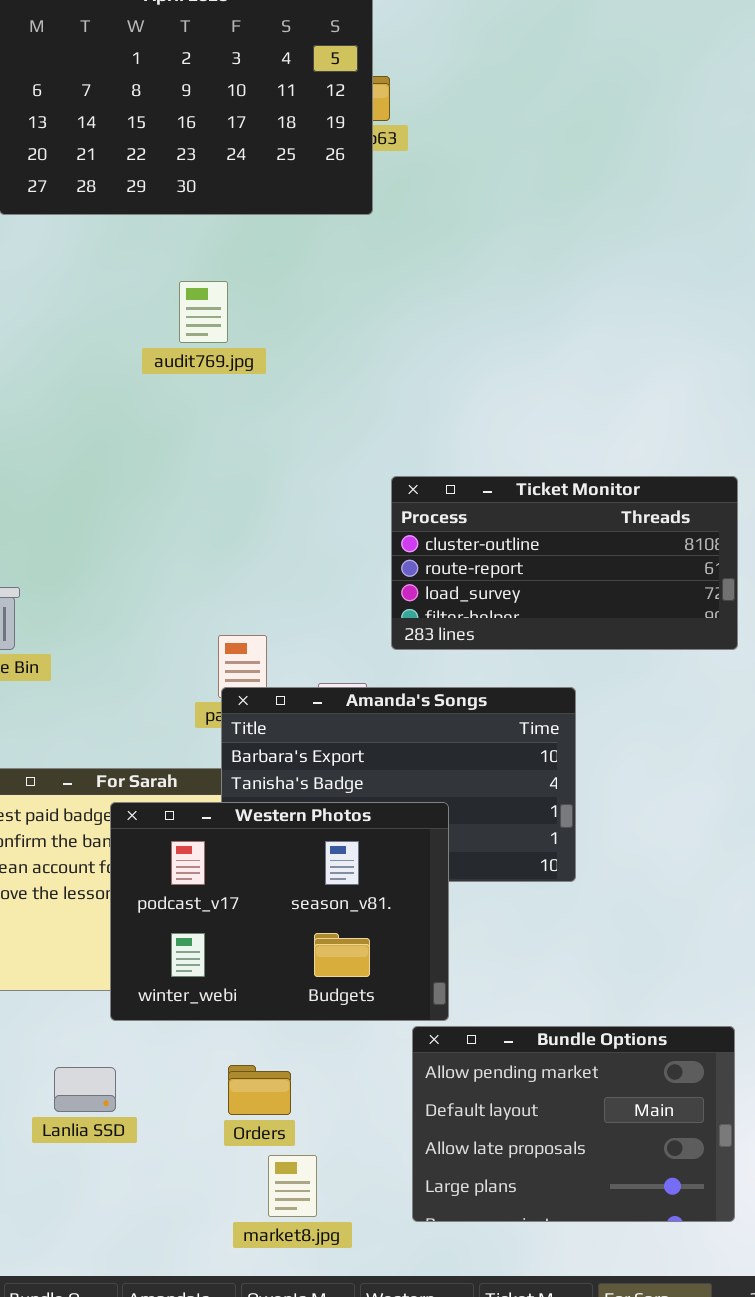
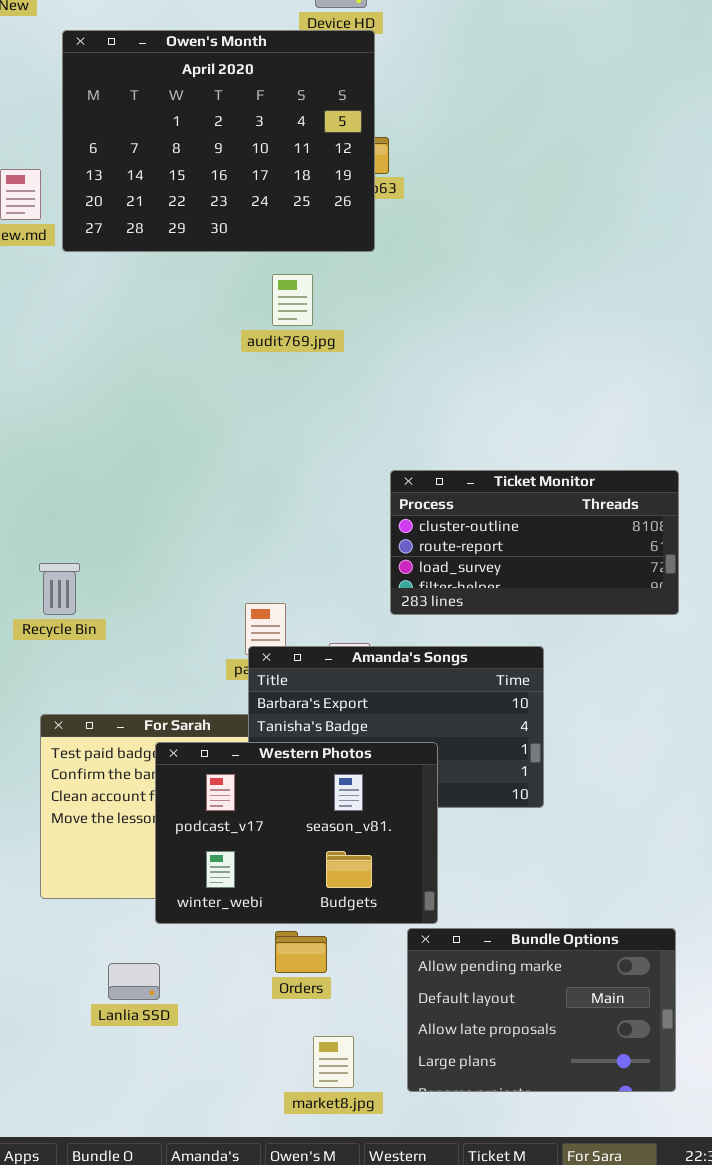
audit769.jpg: [179,281,228,343] -> [272,274,313,326], moved
Orders: [228,1065,291,1115] -> [275,931,327,973], moved
market8.jpg: [268,1155,317,1217] -> [313,1036,354,1088], moved

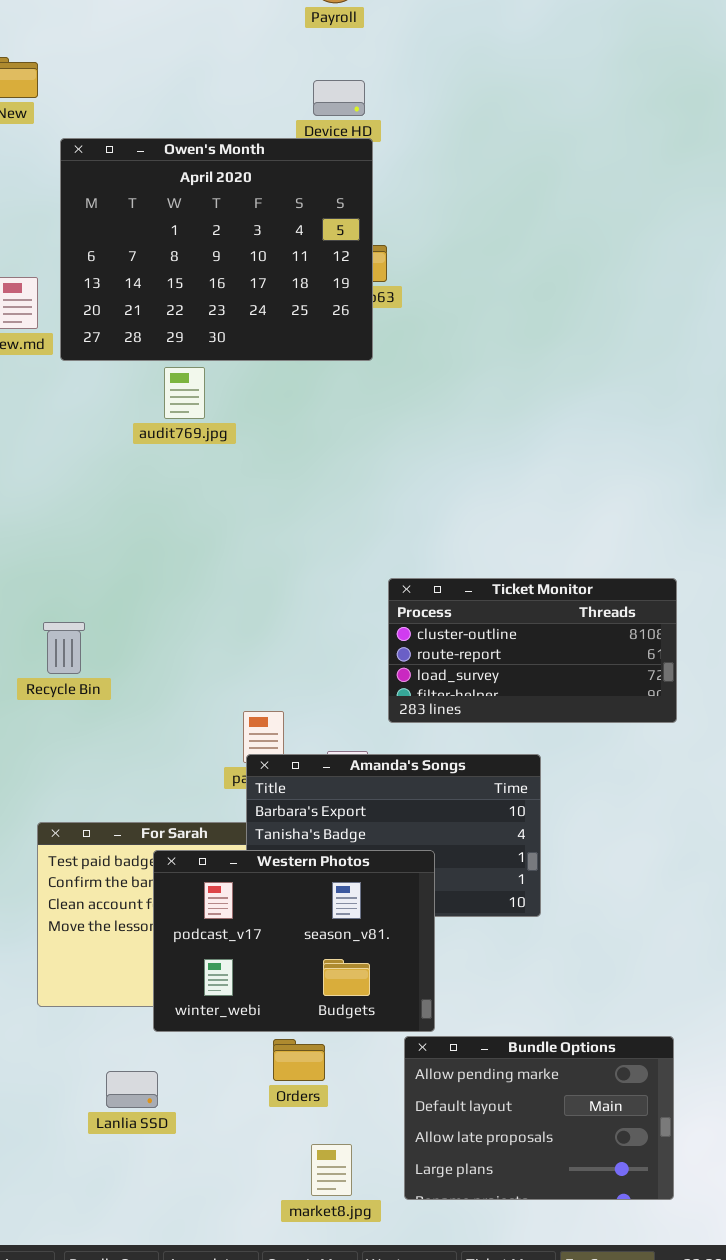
audit769.jpg: [272,274,313,326] -> [164,367,205,419], moved
Recycle Bin: [39,563,80,615] -> [43,622,85,674], moved

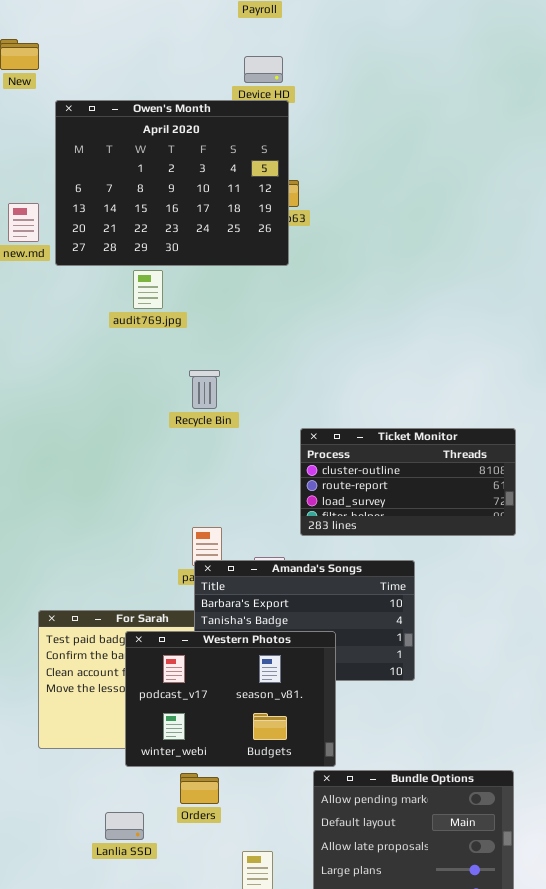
Recycle Bin: [43,622,85,674] -> [189,370,220,409], moved
Orders: [273,1039,325,1081] -> [180,773,219,804], moved
Lanlia SSD: [106,1071,158,1108] -> [105,812,144,840], moved

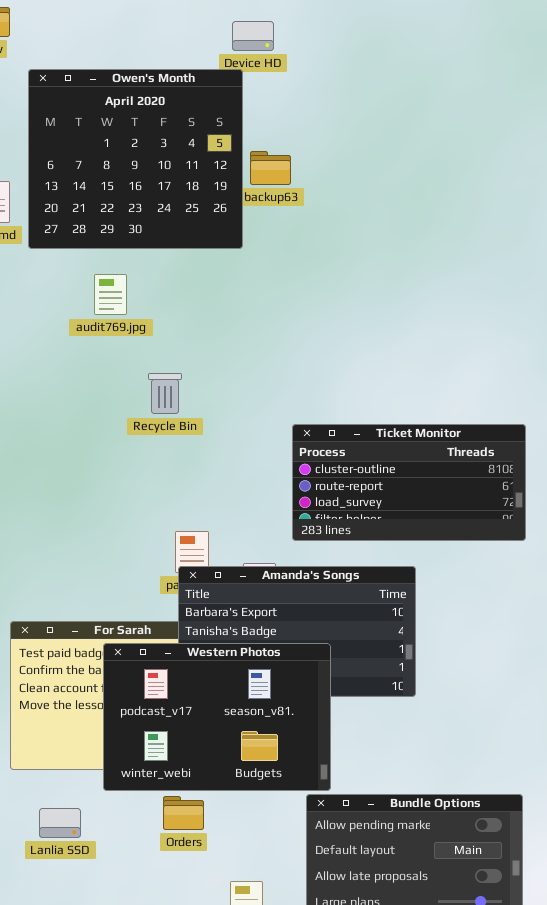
Owen's Month: [55,100,289,266] -> [28,69,243,249], resized
audit769.jpg: [133,270,163,309] -> [94,274,127,315], moved
Recycle Bin: [189,370,220,409] -> [148,373,182,414], moved
Lanlia SSD: [105,812,144,840] -> [39,808,81,838], moved

